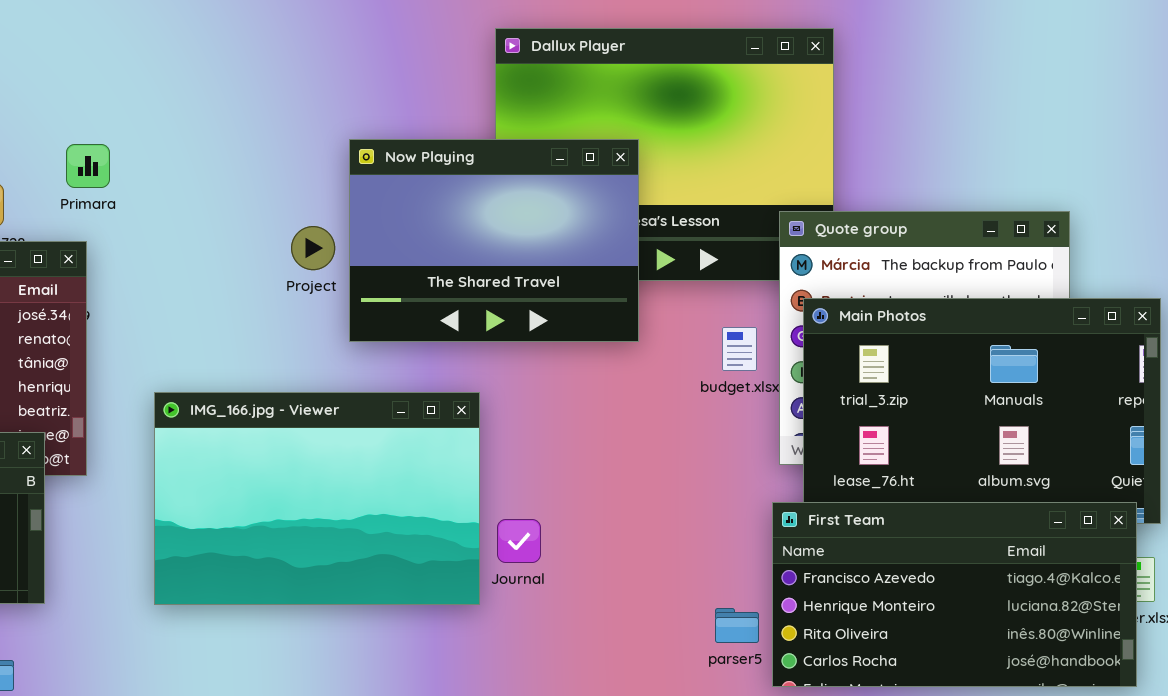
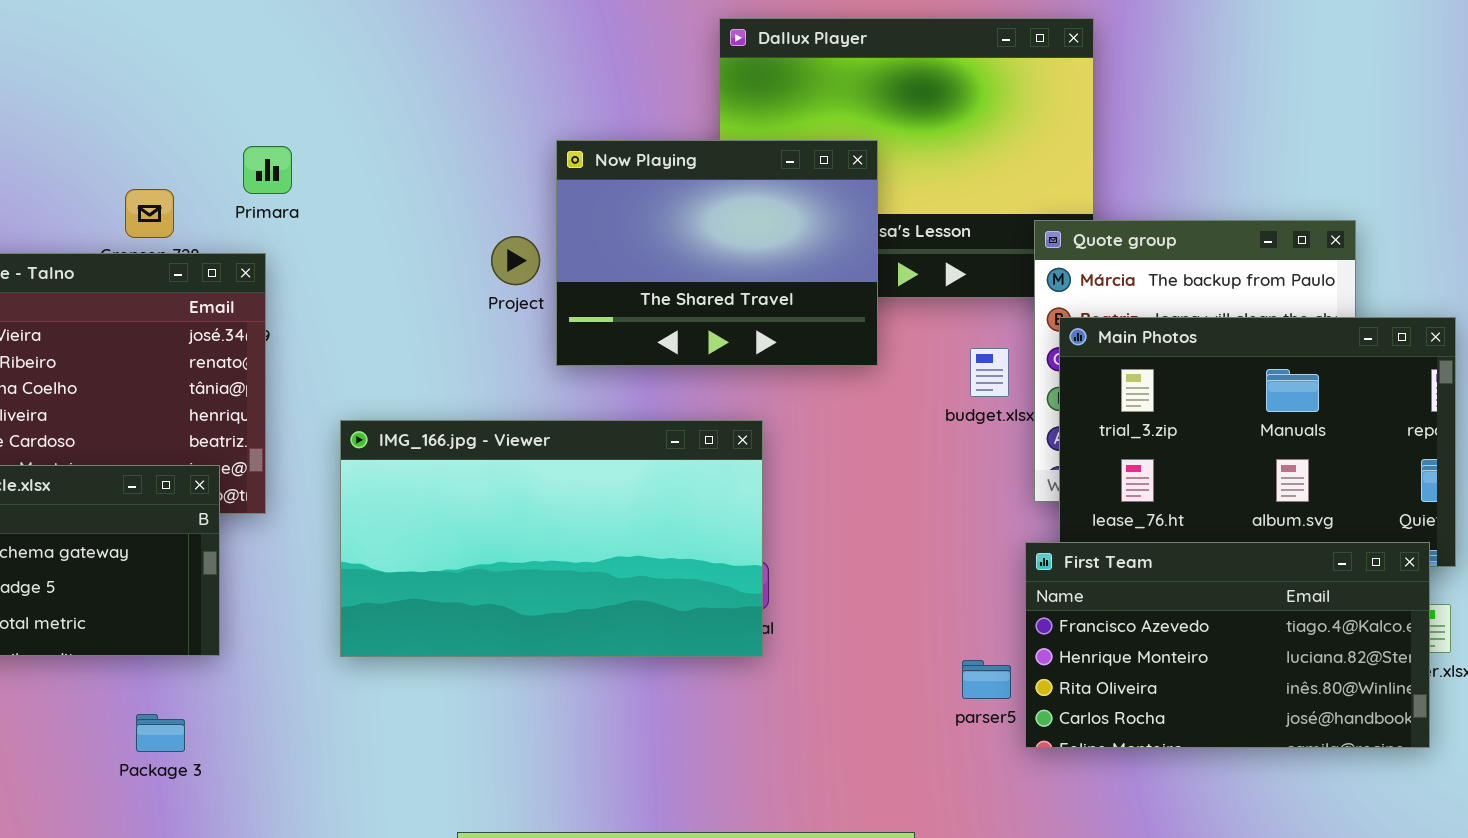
IMG_166.jpg - Viewer: [154,392,480,605] -> [340,420,763,657], resized

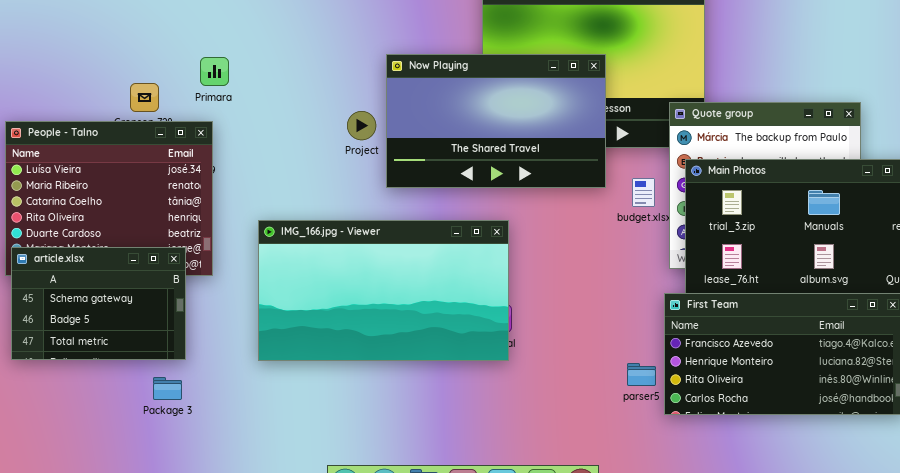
Now Playing: [556,140,878,366] -> [386,54,606,188], resized
Package 3: [136,714,185,752] -> [153,377,182,400], moved

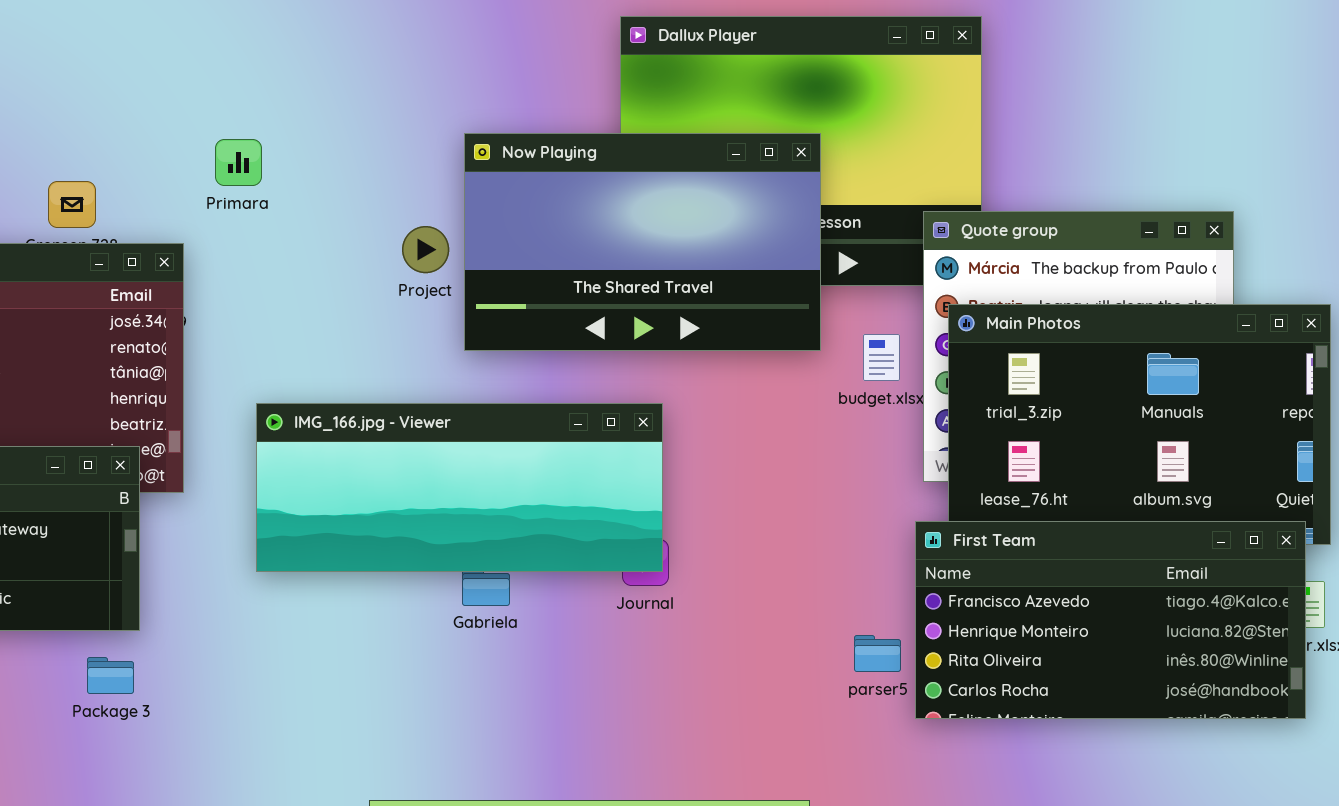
Primara: [200,57,229,86] -> [215,139,262,186], moved
IMG_166.jpg - Viewer: [258,220,509,361] -> [256,403,663,572], resized

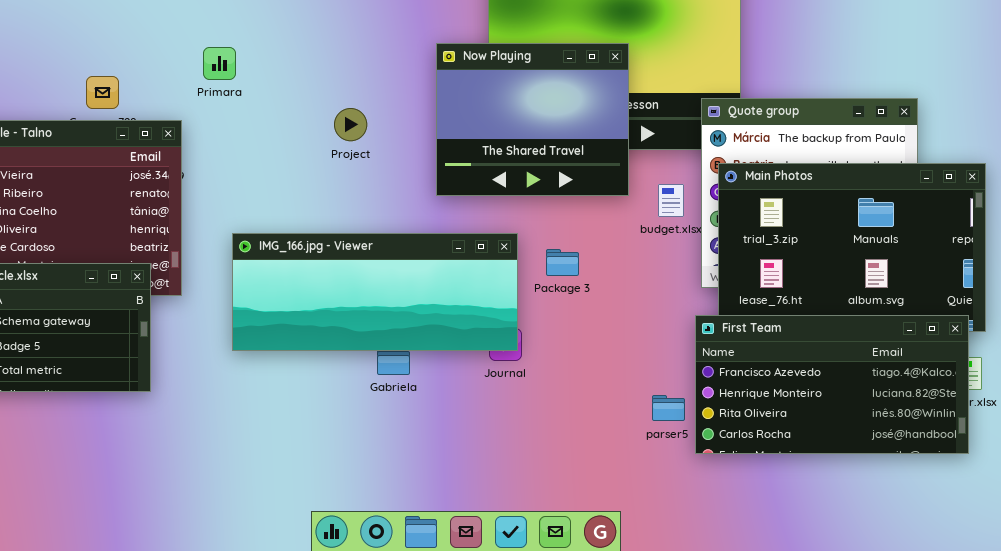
Now Playing: [464,133,821,351] -> [436,43,629,196], resized
Package 3: [87,657,134,694] -> [546,249,579,276], moved

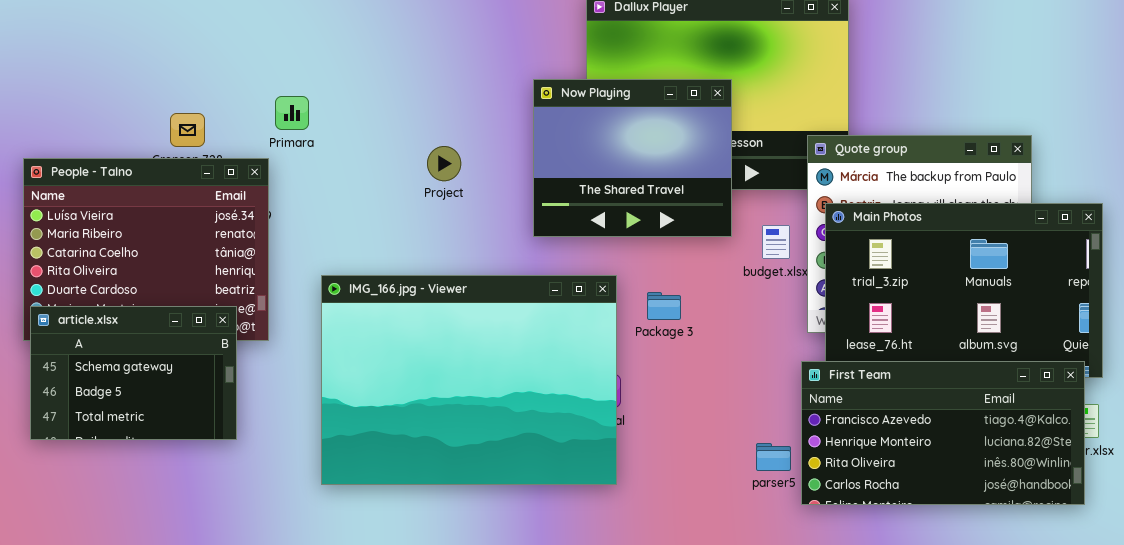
Primara: [203,47,236,80] -> [275,96,309,130], moved
IMG_166.jpg - Viewer: [232,233,518,351] -> [321,275,617,485], resized

